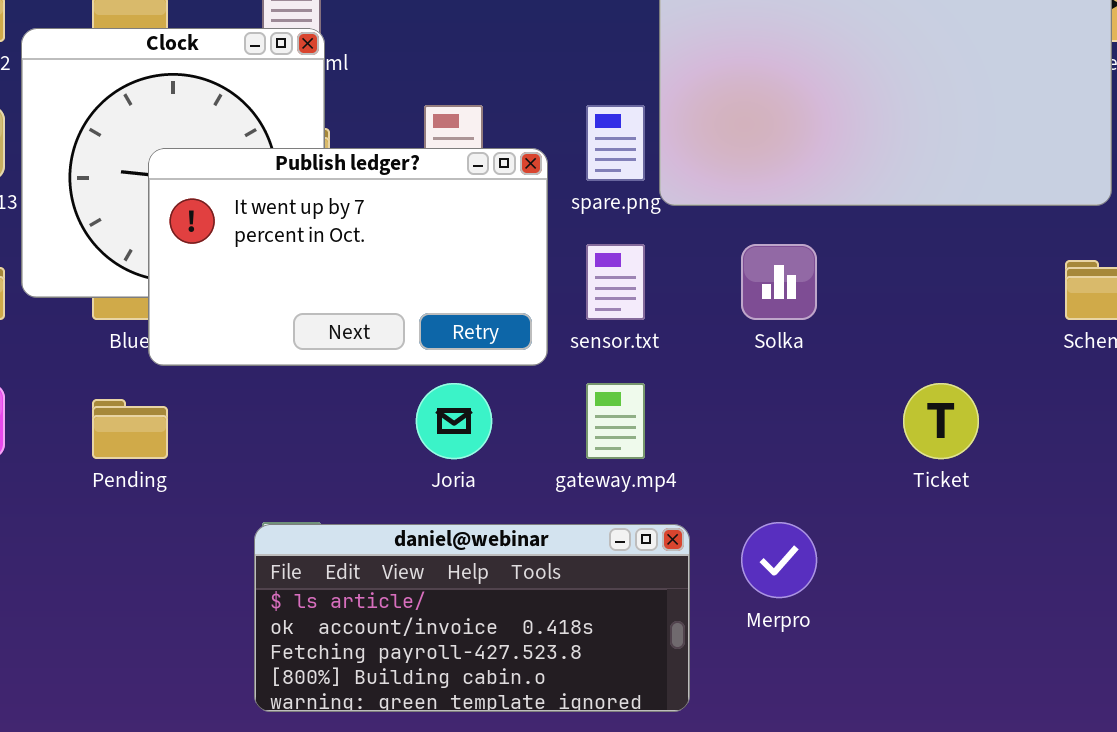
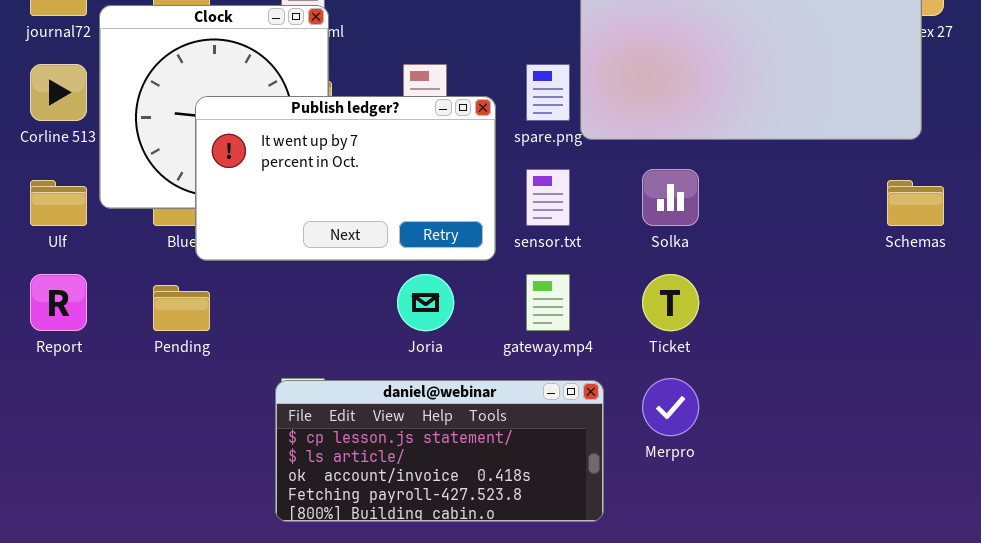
Ticket: [903,383,979,459] -> [642,274,699,331], moved
daniel@webinar: [254,524,690,712] -> [275,380,604,522], scrolled up 1 row

